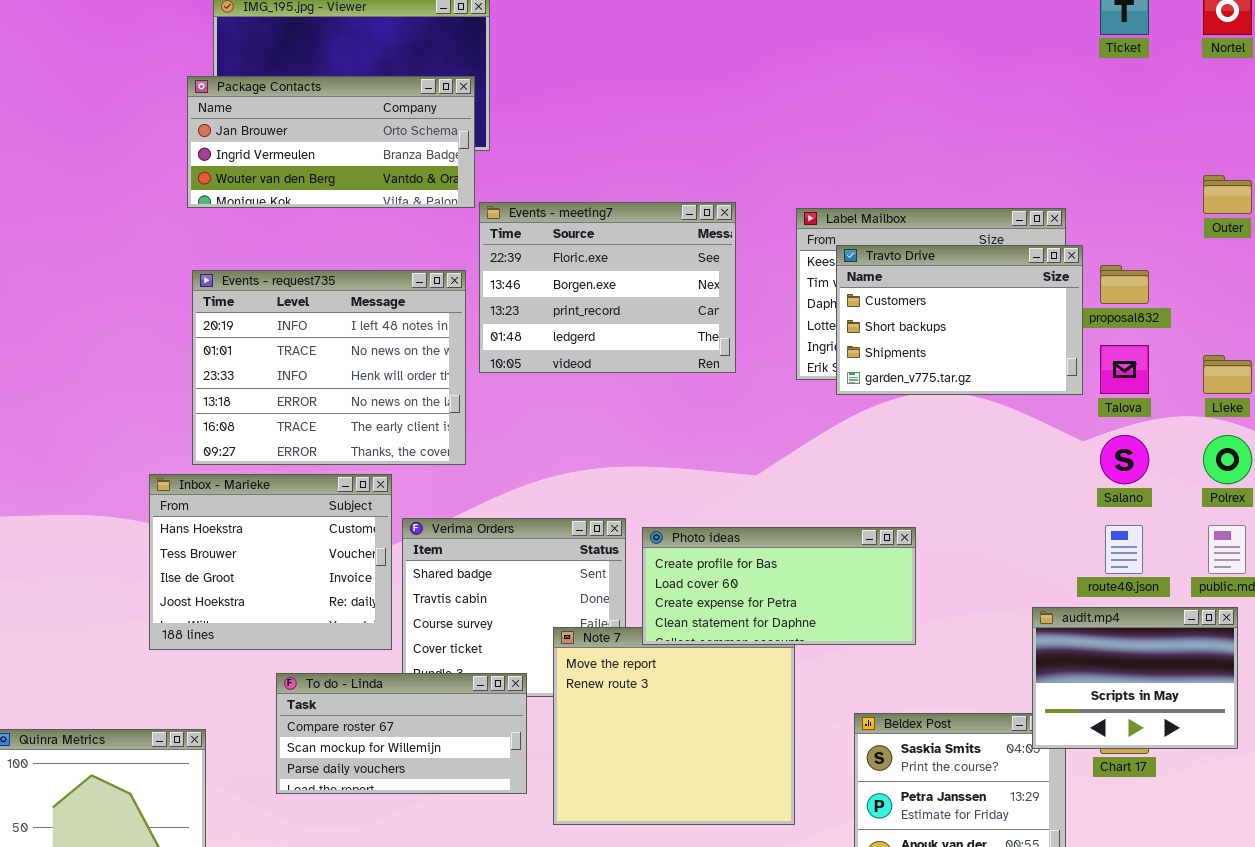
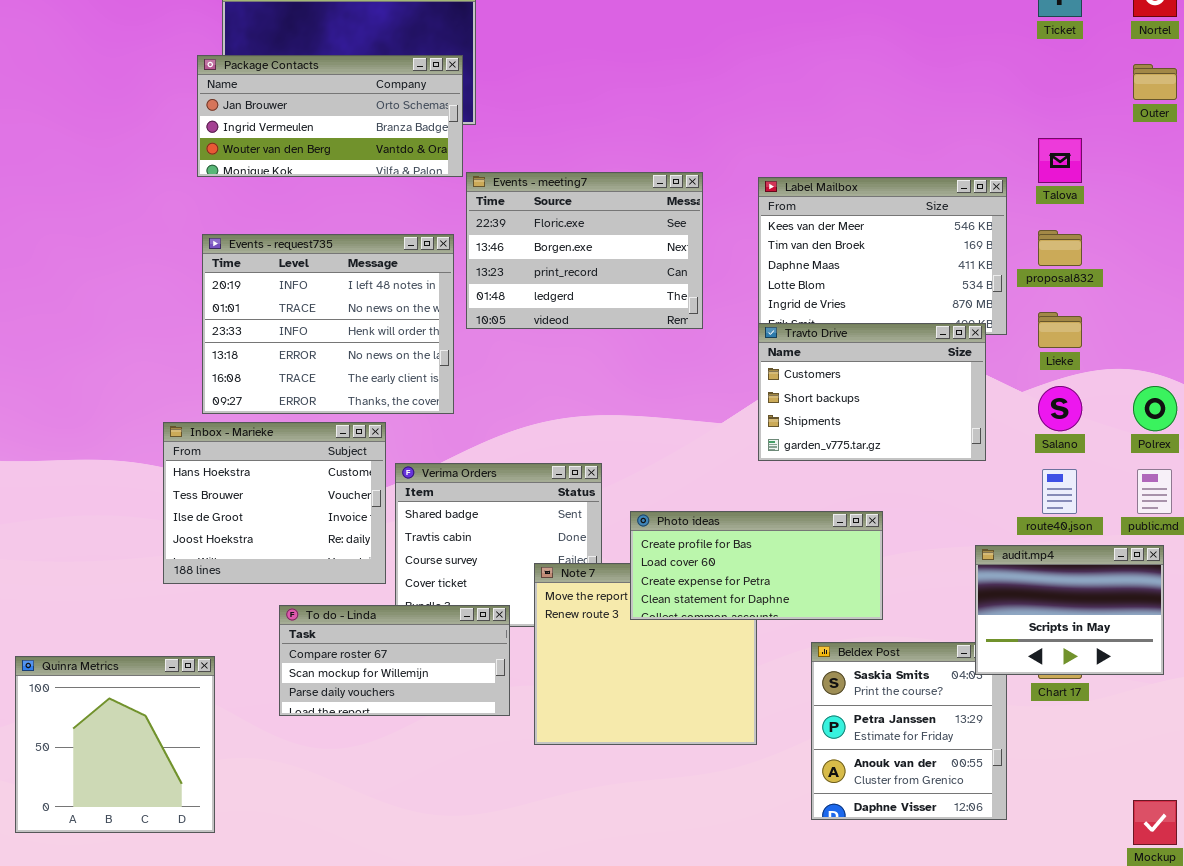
Outer: [1203,175,1252,214] -> [1133,64,1177,100], moved
Travto Drive: [836,245,1083,395] -> [758,323,986,461], moved
Talova: [1100,345,1149,394] -> [1038,138,1082,183], moved
Lieke: [1203,355,1252,394] -> [1038,312,1082,348], moved
Photo ideas: [642,527,916,645] -> [630,511,883,620], moved

